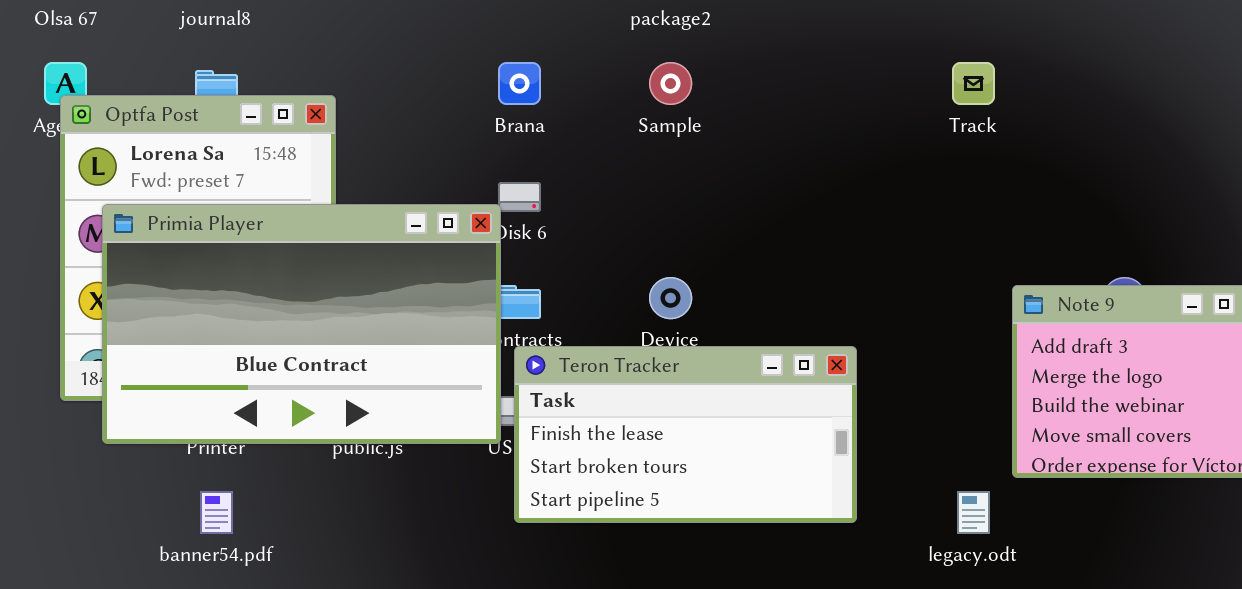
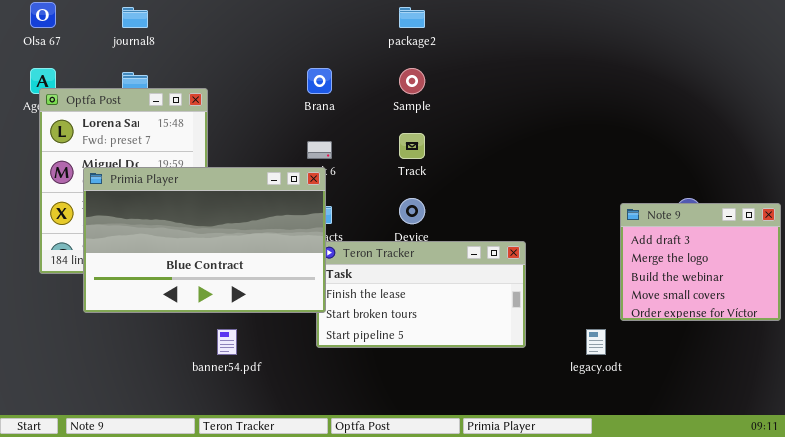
Track: [952,62,995,105] -> [399,133,425,159], moved
Primia Player: [102,204,501,444] -> [83,167,326,313], moved
banner54.pdf: [200,491,233,534] -> [217,329,237,355], moved

